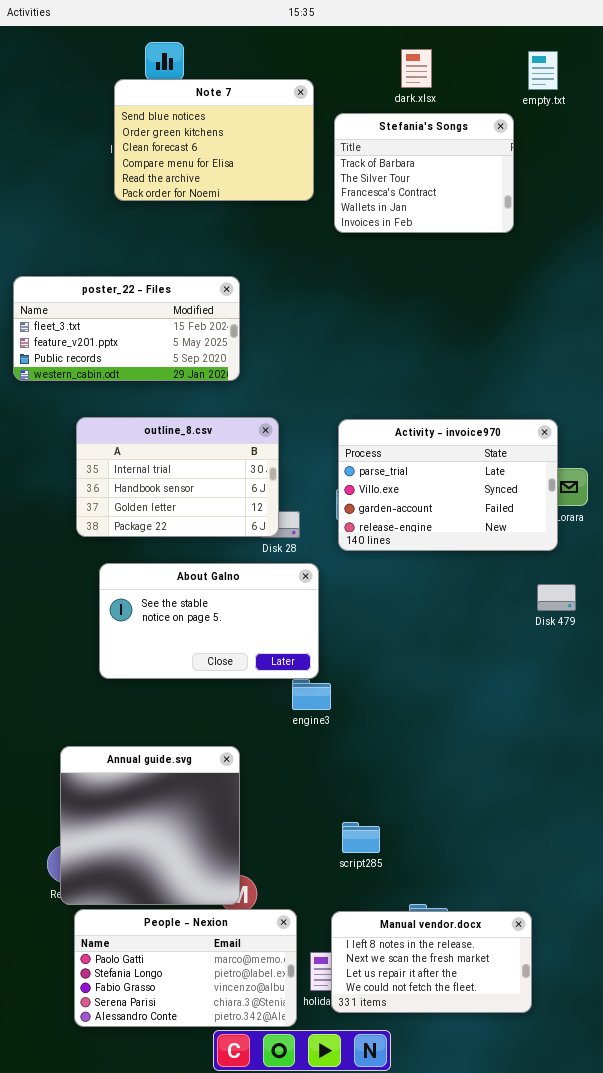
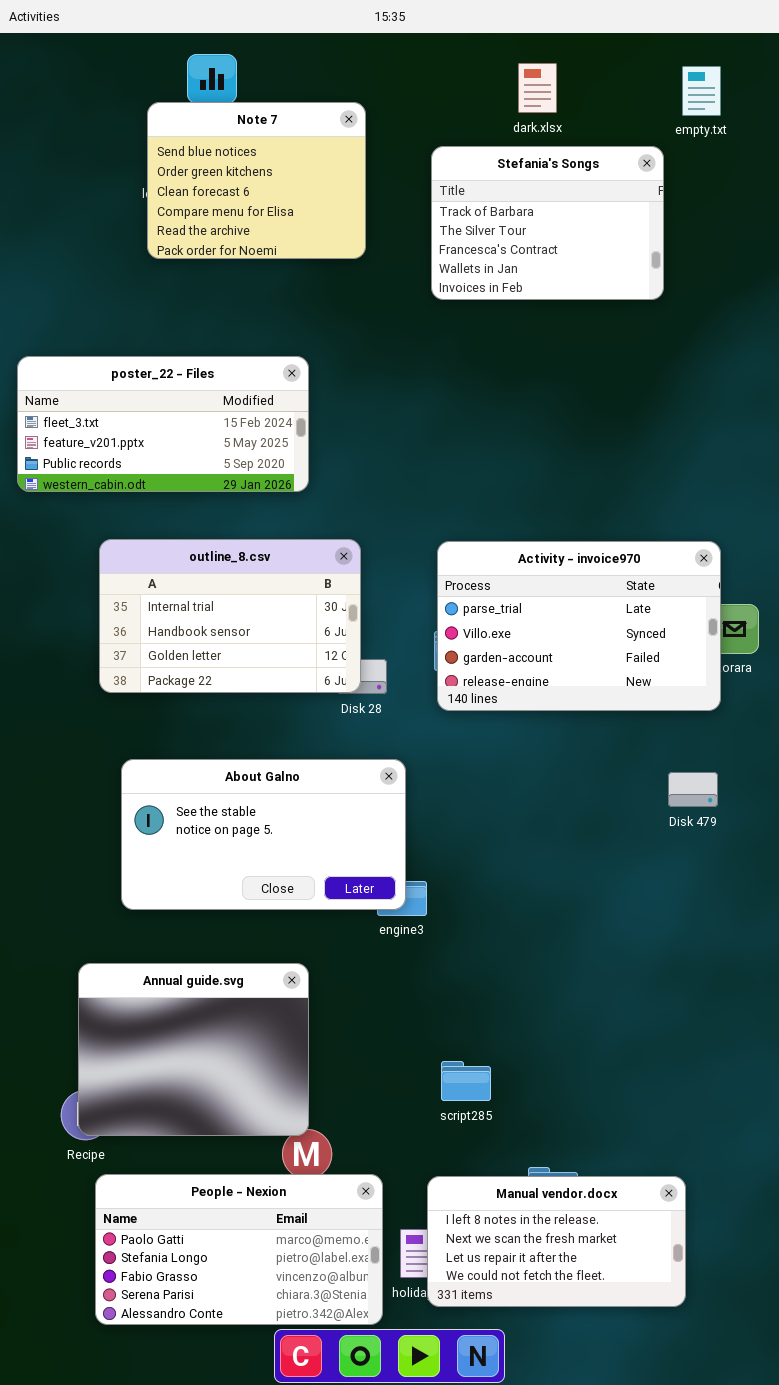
Note 7: [114,79,314,201] -> [147,102,366,259], resized
About Galno: [99,563,319,679] -> [121,759,406,910], moved
Disk 479: [537,584,576,611] -> [668,772,718,807], moved
Annual guide.svg: [60,746,240,905] -> [78,963,309,1136], resized

